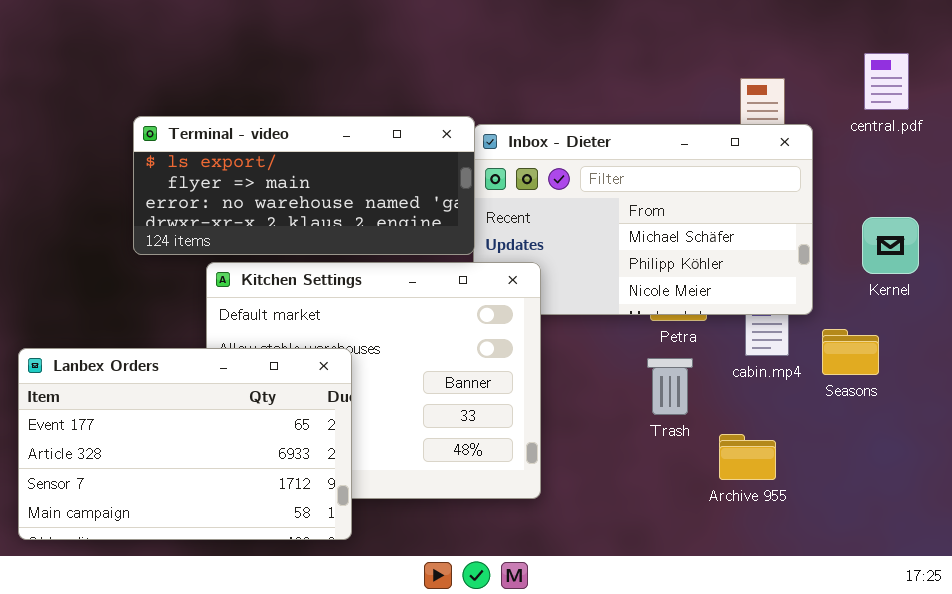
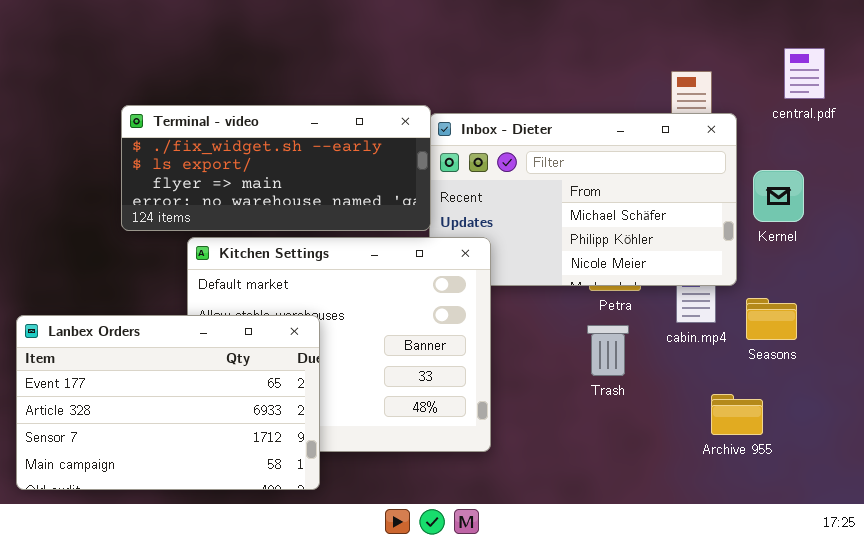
Terminal - video: [133,116,475,255] -> [121,105,431,231], scrolled up 1 row
Kernel: [862,217,919,274] -> [753,170,804,222], moved
Archive 955: [719,434,776,480] -> [711,394,763,435], moved

